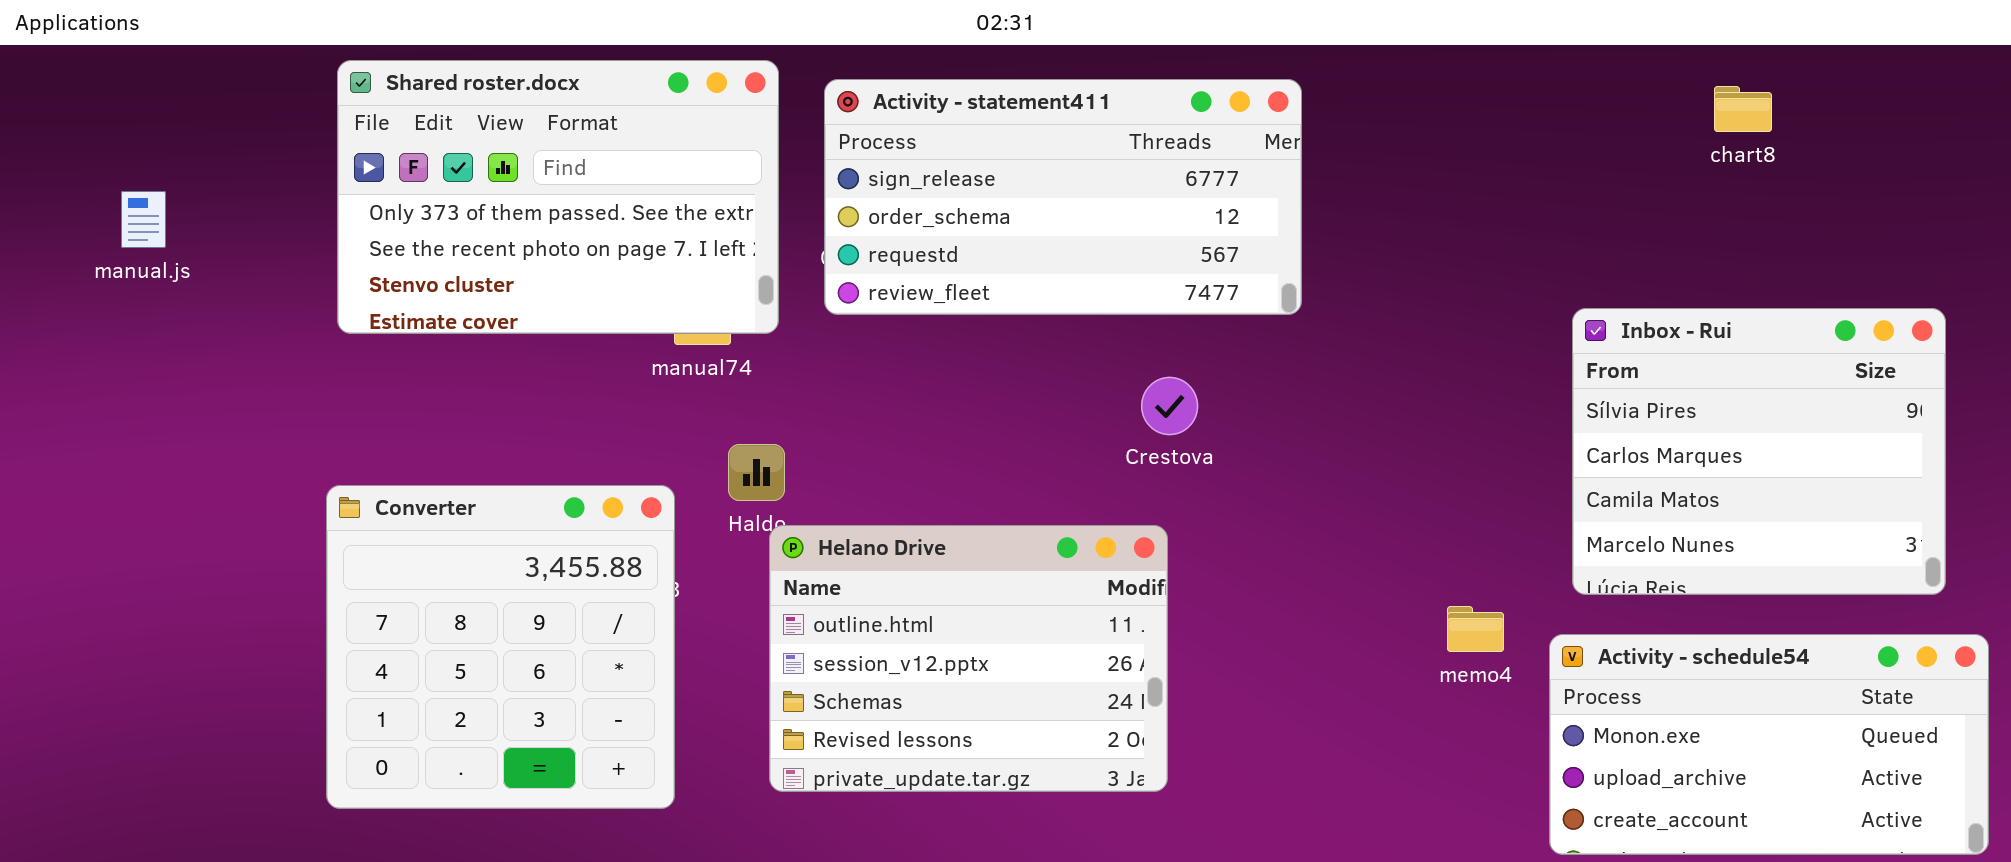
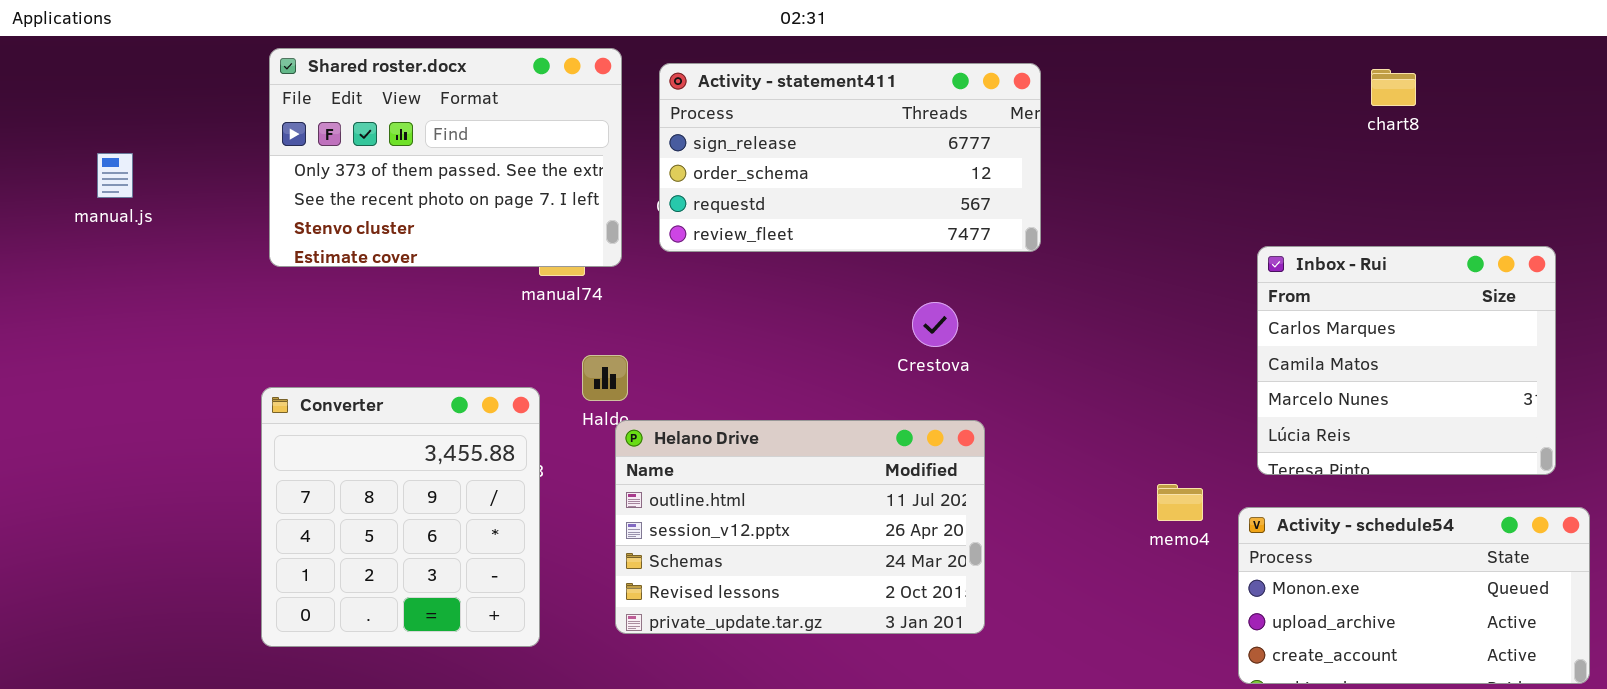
Inbox - Rui: [1572,308,1946,595] -> [1257,246,1556,475], scrolled down 1 row
Helano Drive: [769,525,1168,792] -> [615,420,985,634], resized

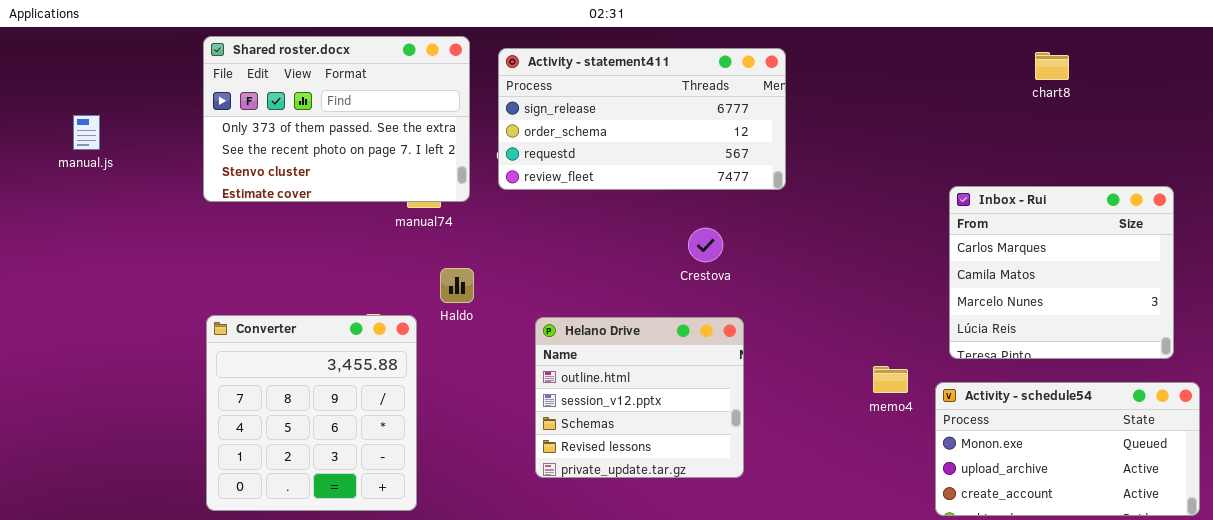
Converter: [261,387,540,647] -> [206,315,417,511], moved
Helano Drive: [615,420,985,634] -> [535,317,744,478], resized

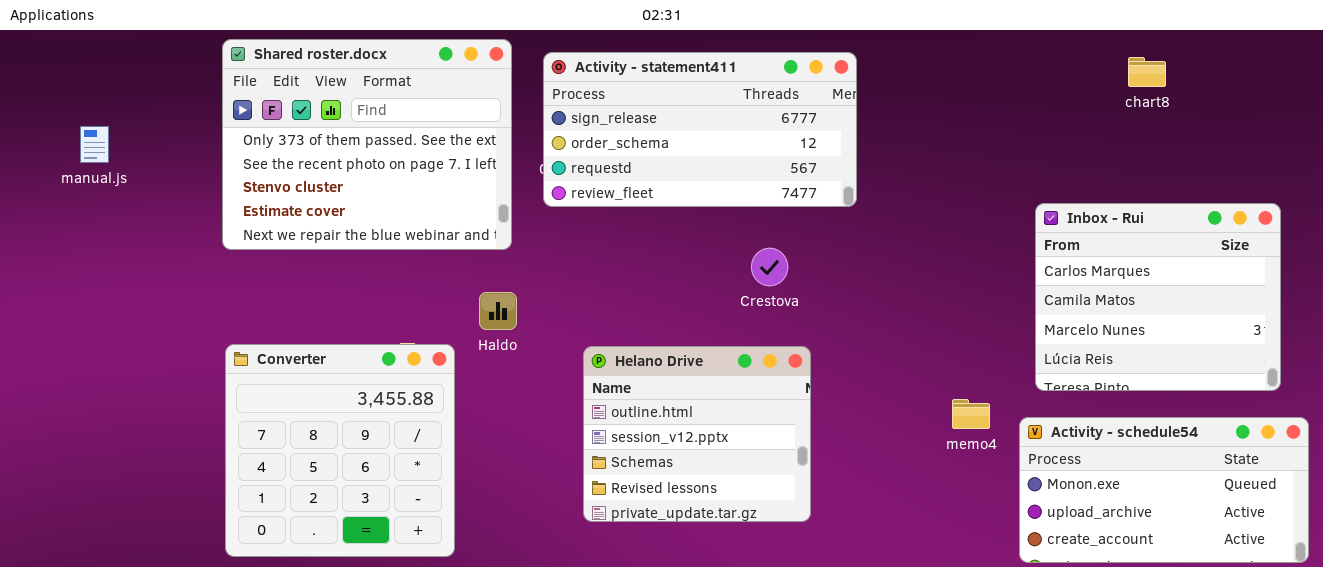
Shared roster.docx: [203,36,470,202] -> [222,39,512,250], resized

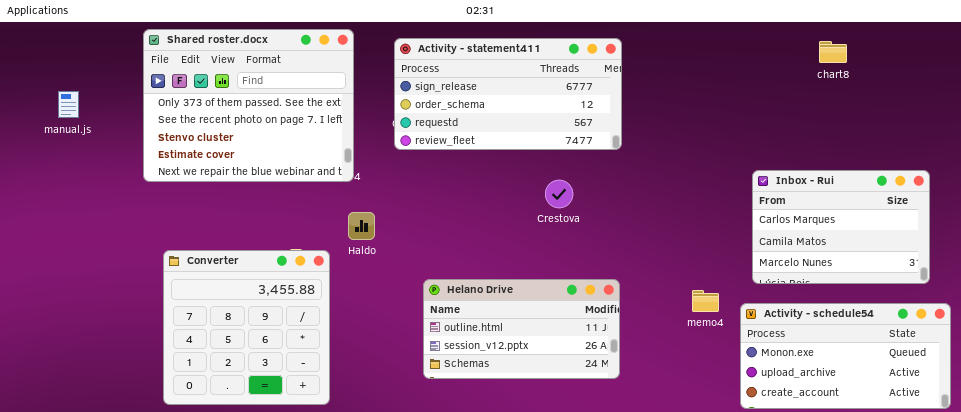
Shared roster.docx: [222,39,512,250] -> [143,29,354,182], moved
Inbox - Rui: [1035,203,1281,391] -> [752,170,930,284], resized
Helano Drive: [583,346,811,522] -> [423,279,620,379], resized

